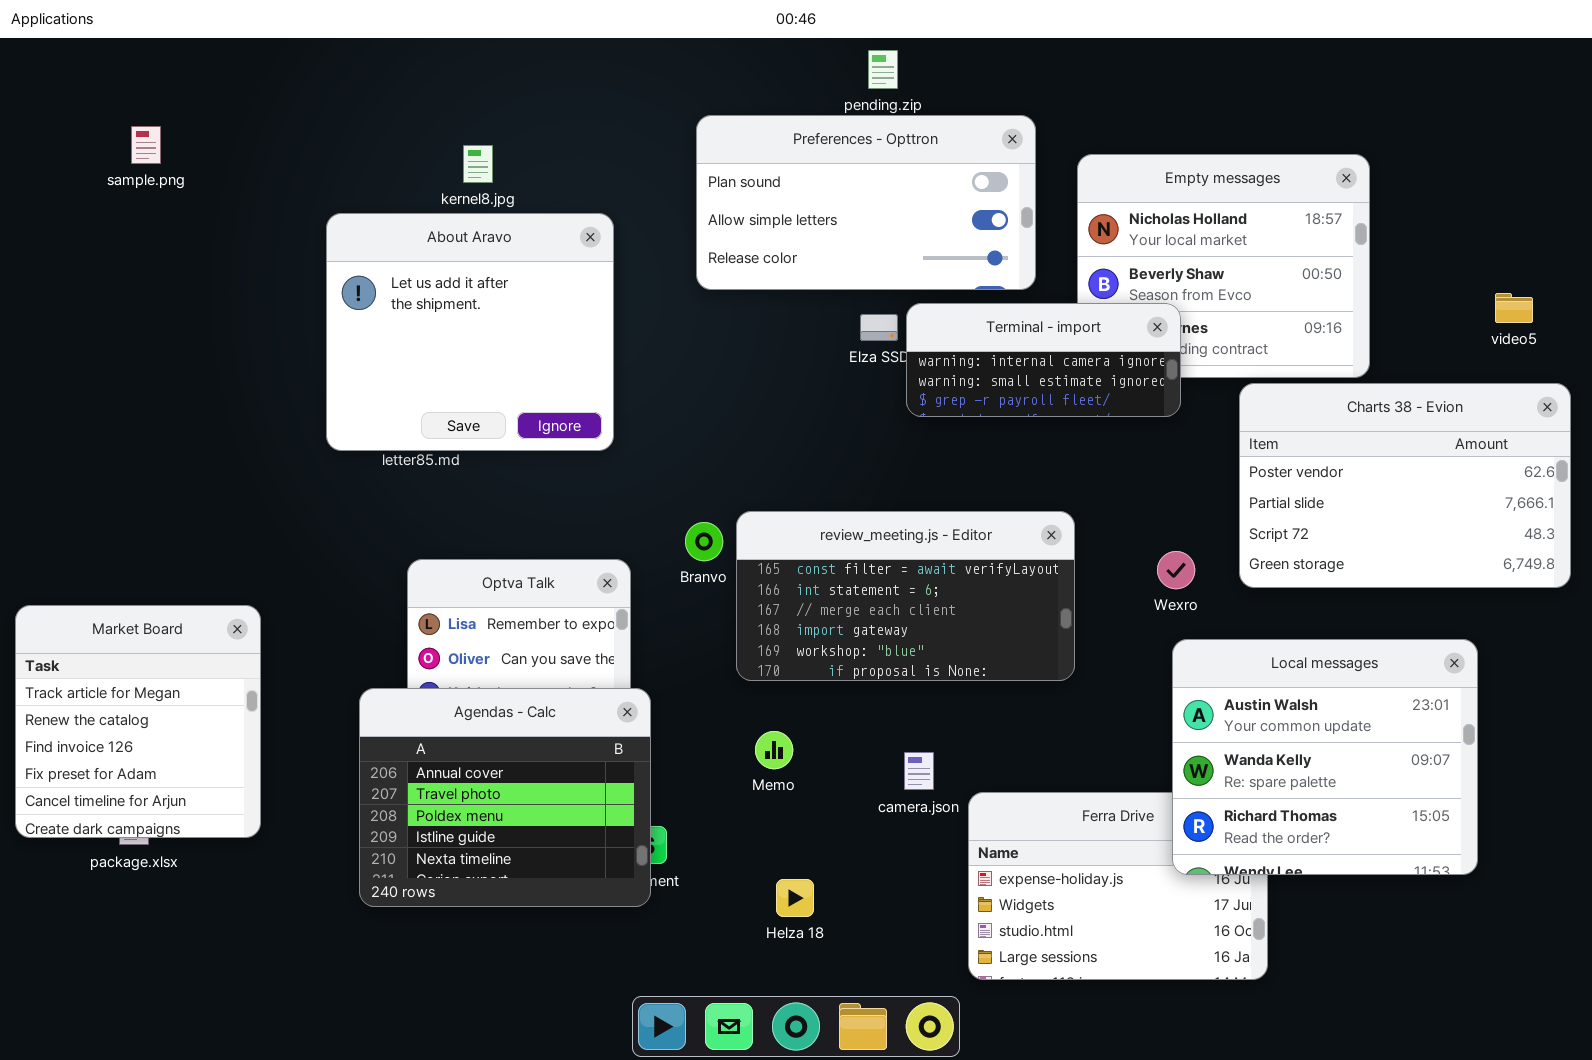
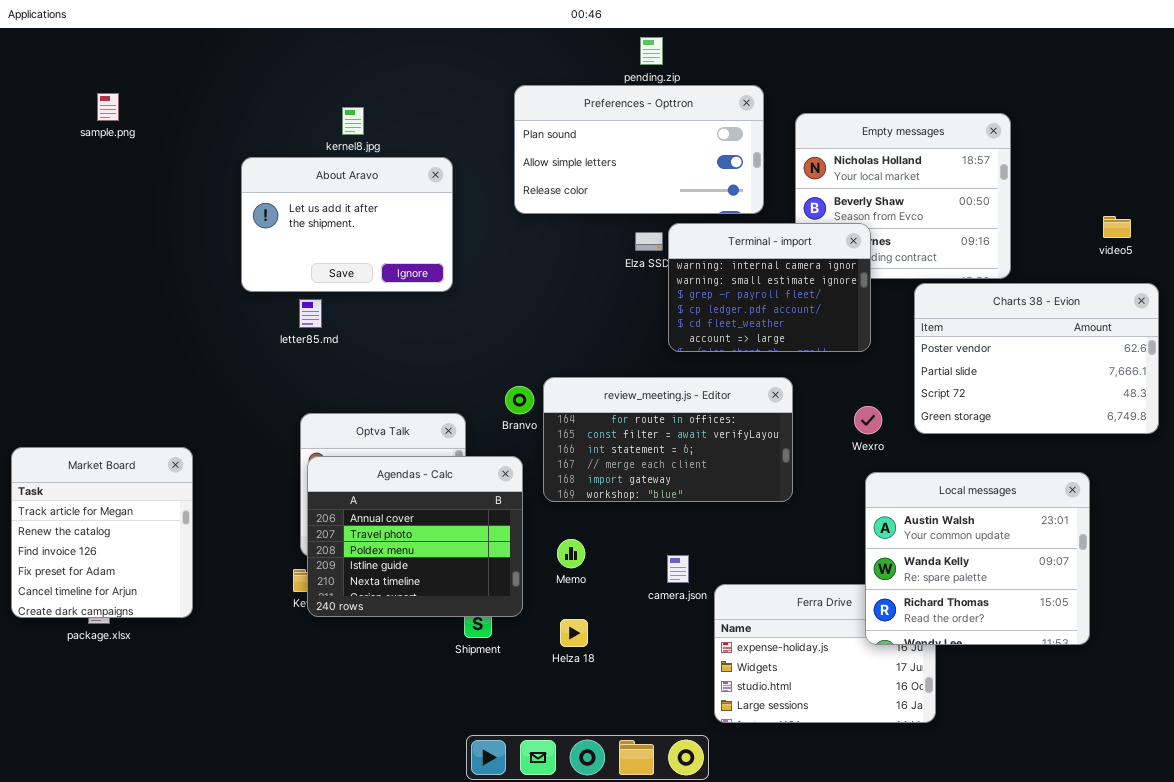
About Aravo: [326,213,614,451] -> [241,157,453,292], resized
Terminal - import: [906,303,1181,417] -> [668,223,871,352], resized
review_meeting.js - Editor: [736,511,1075,681] -> [543,377,793,502], scrolled up 1 row
Agendas - Calc: [359,688,651,907] -> [307,456,523,617], moved
Helza 18: [776,879,814,917] -> [560,619,588,647], moved

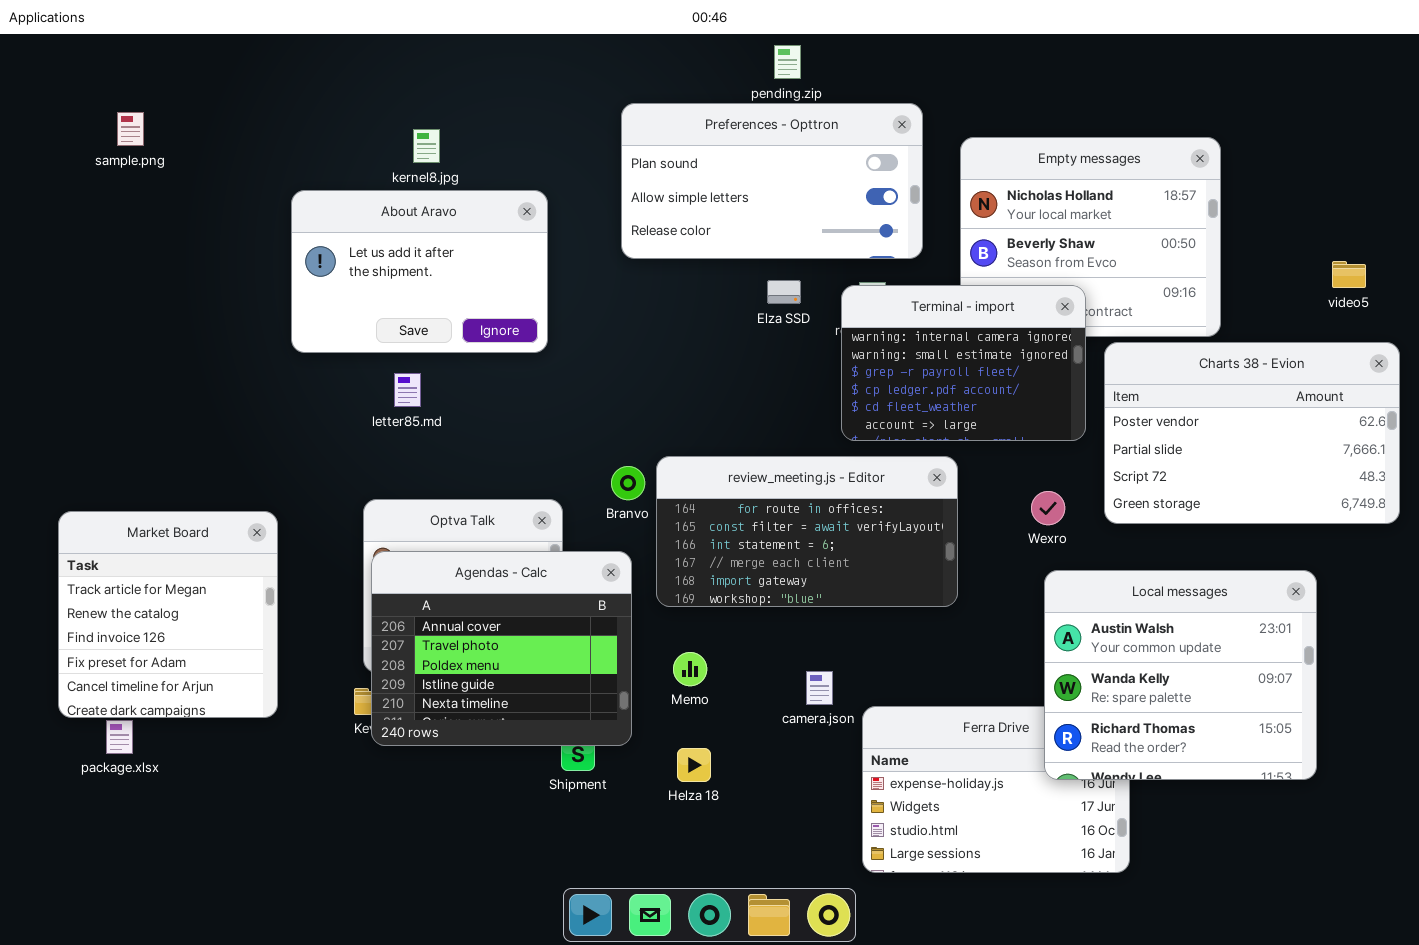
Terminal - import: [668,223,871,352] -> [841,285,1086,441], moved
letter85.md: [299,299,322,328] -> [394,373,421,407], moved
Market Board: [11,447,193,618] -> [58,511,278,718], moved

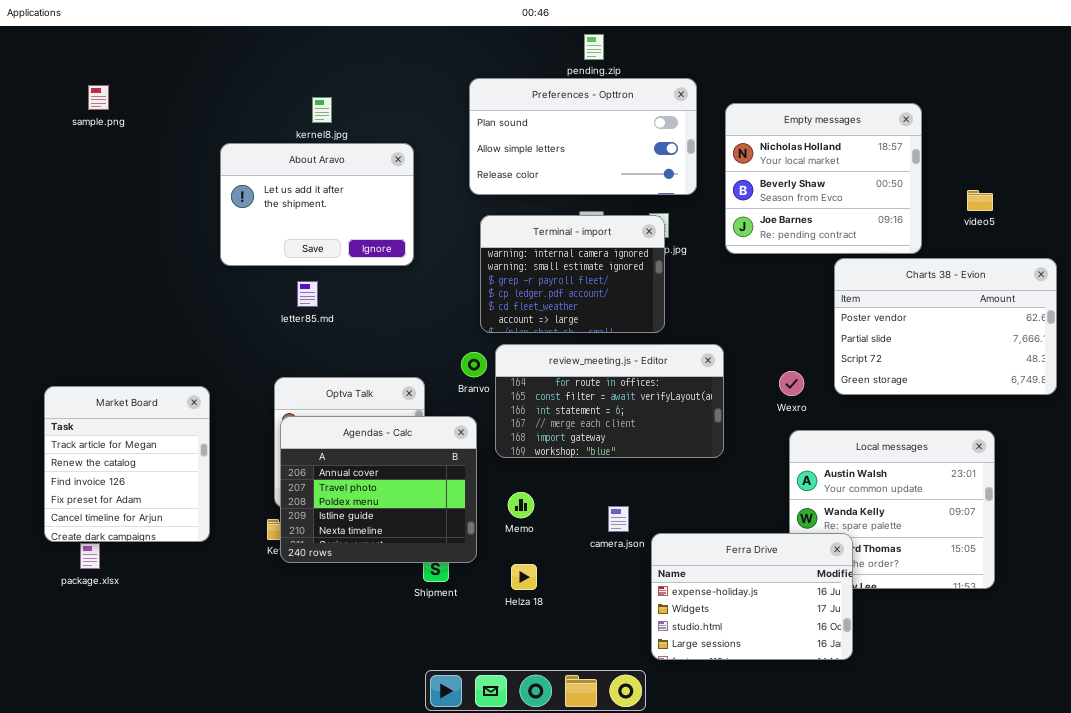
video5: [1332,261,1366,288] -> [967,190,993,211], moved
Terminal - import: [841,285,1086,441] -> [480,215,665,333], moved
Ferra Drive: [862,706,1130,873] -> [651,533,853,660], raised

